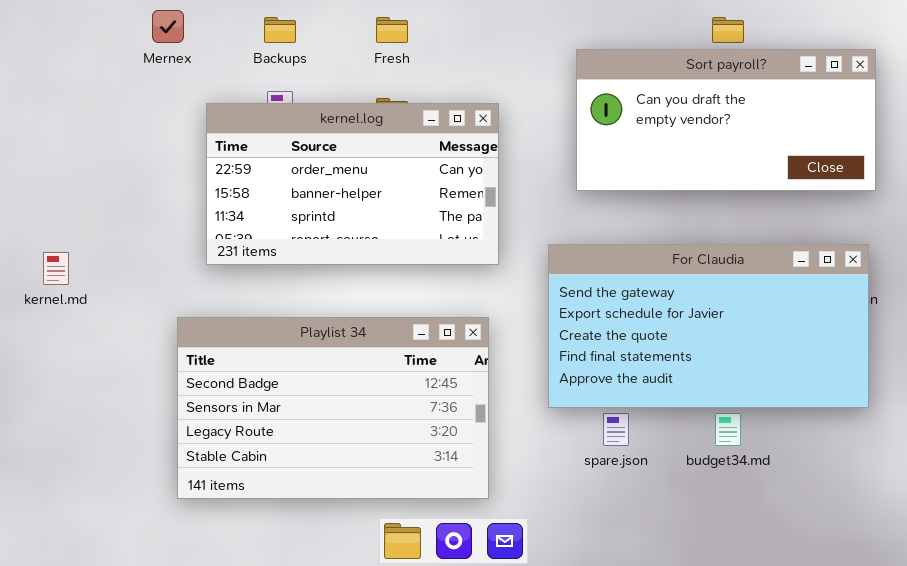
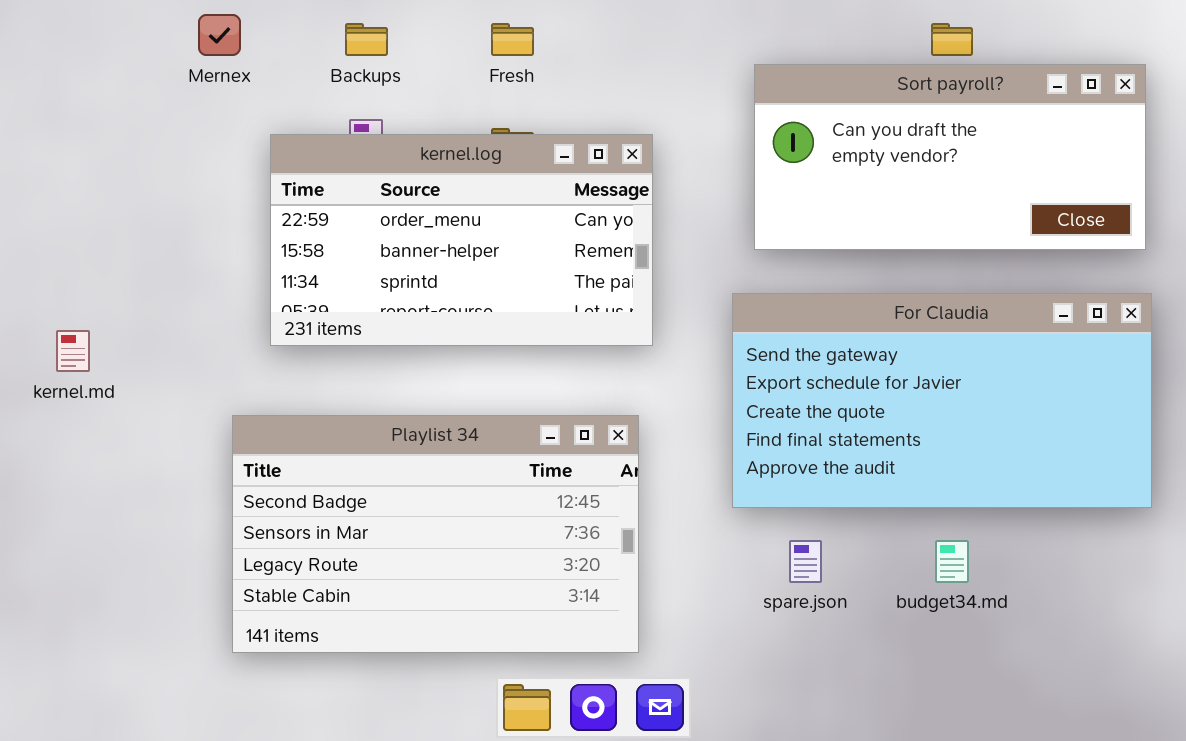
For Claudia: [548,244,869,408] -> [732,293,1152,508], moved

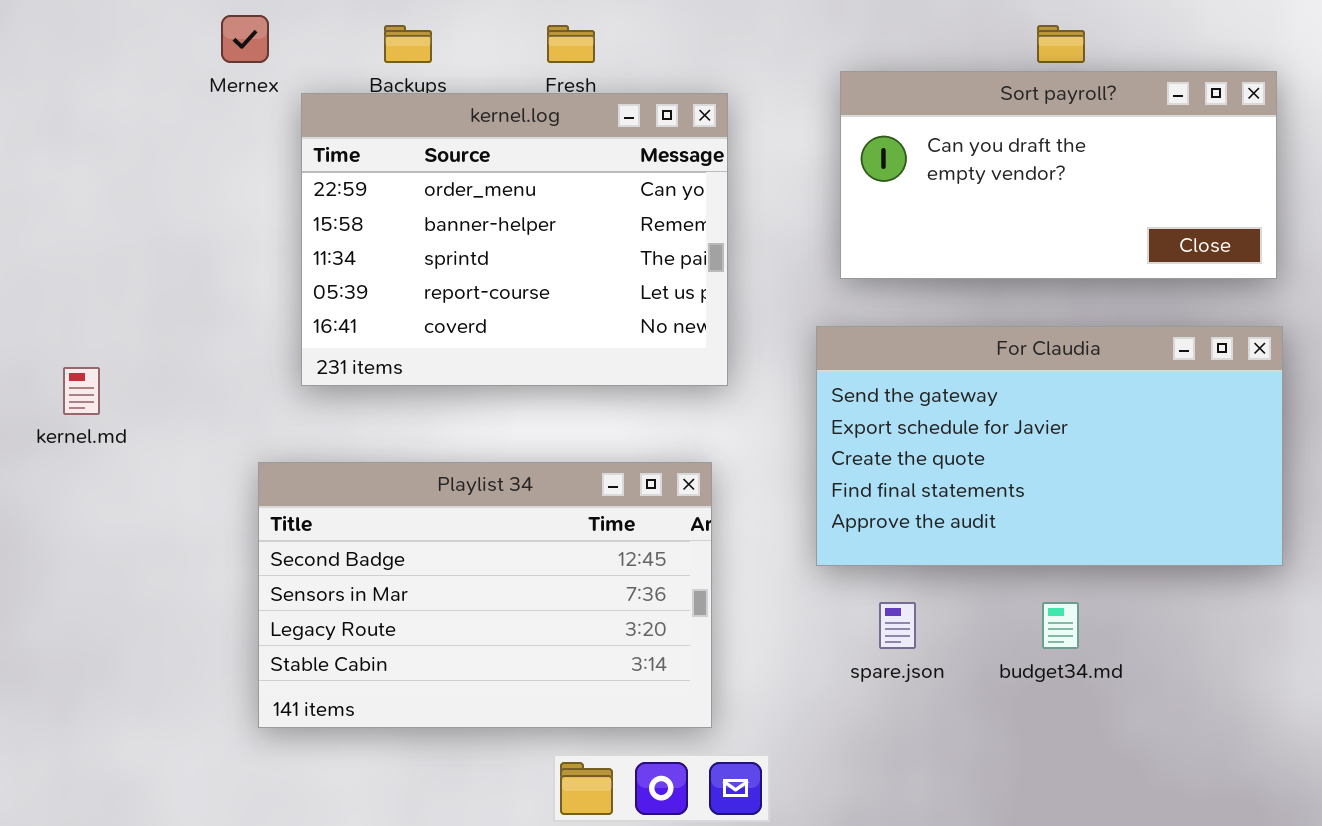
kernel.log: [270,134,653,346] -> [301,93,728,386], resized

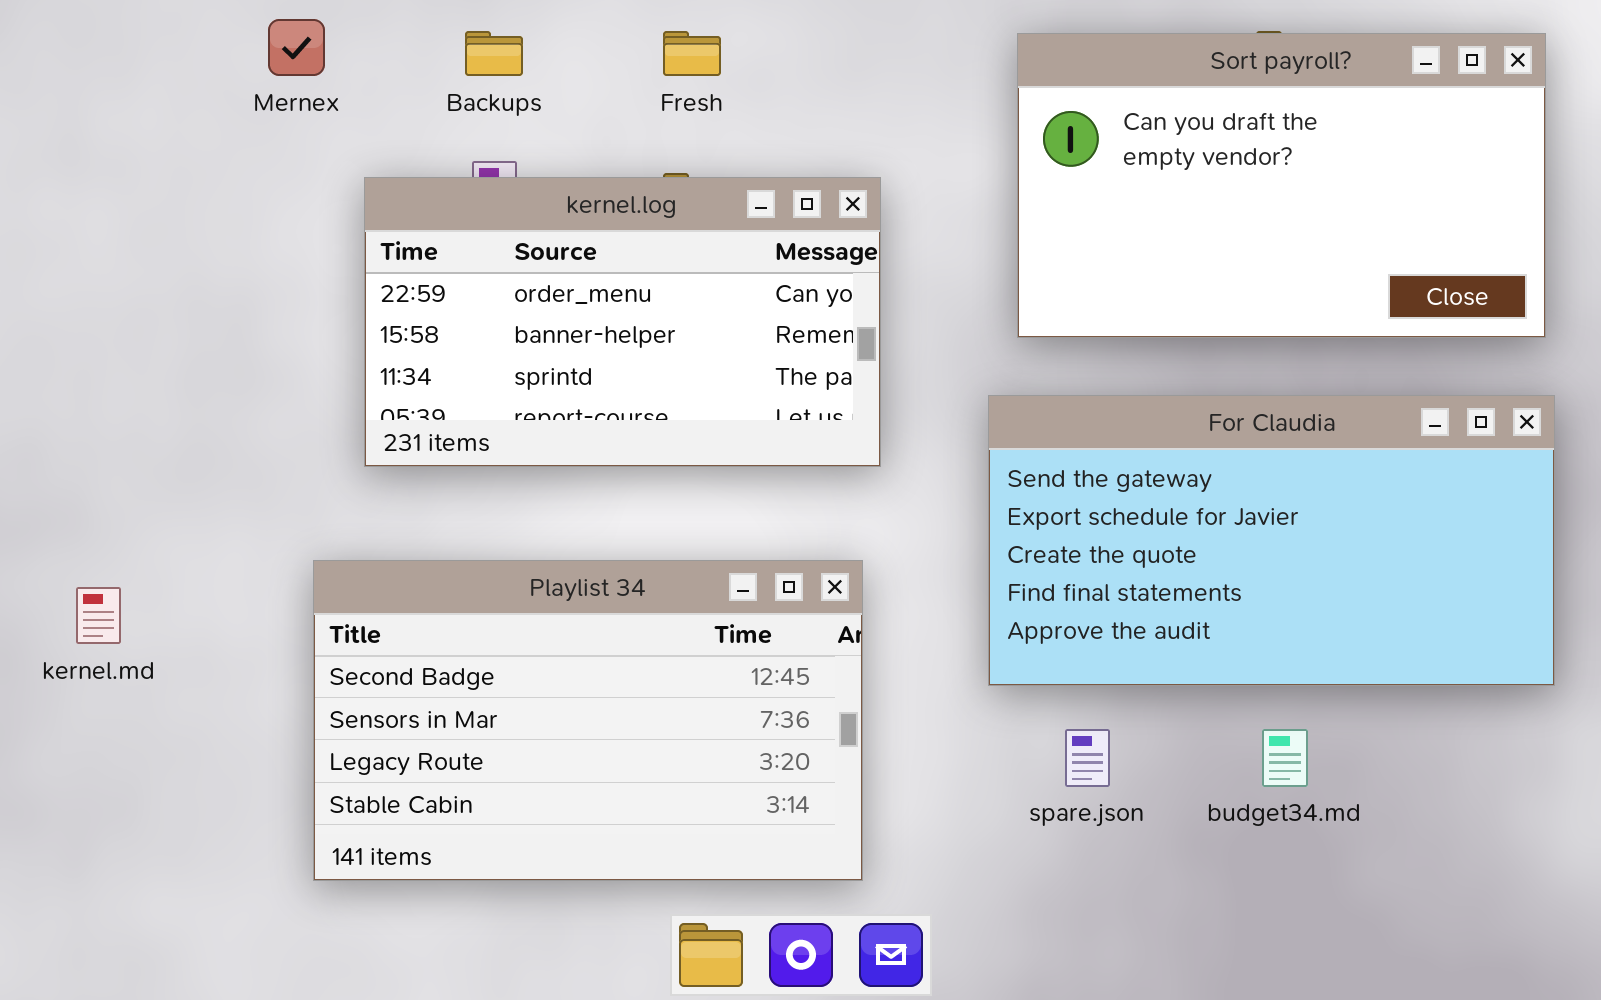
Sort payroll?: [840,71,1277,279] -> [1017,33,1546,338], resized
kernel.log: [301,93,728,386] -> [364,177,881,467], resized
kernel.md: [63,367,100,415] -> [76,587,121,644], moved

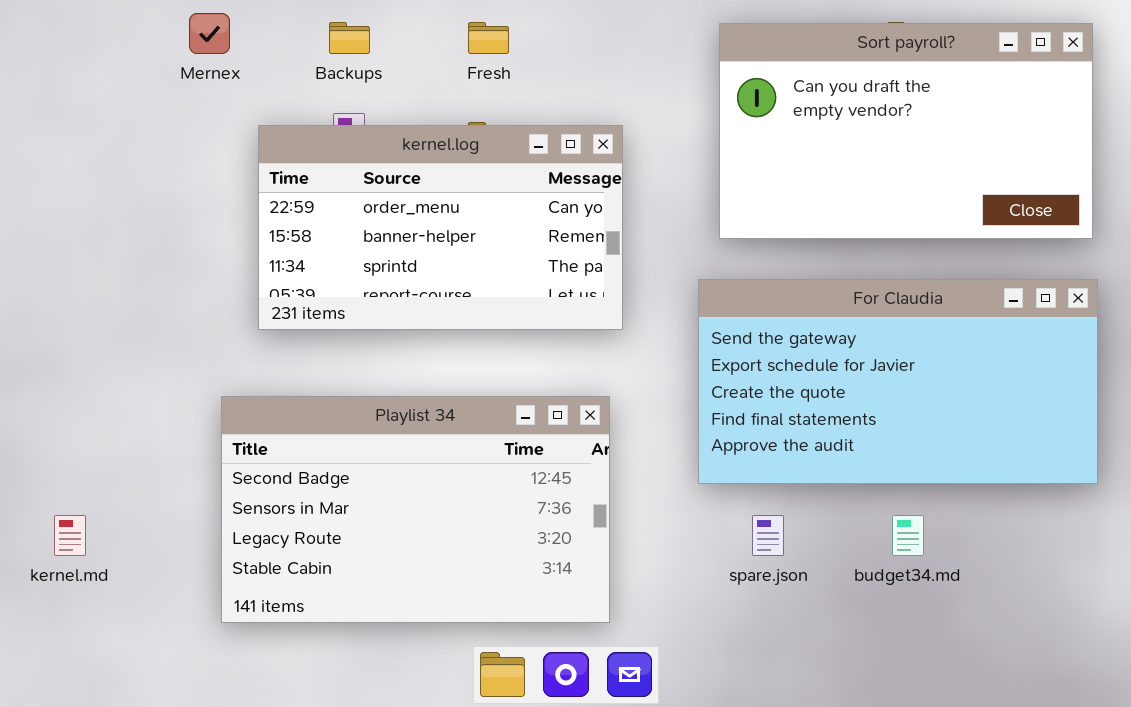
kernel.md: [76,587,121,644] -> [54,515,86,556], moved

